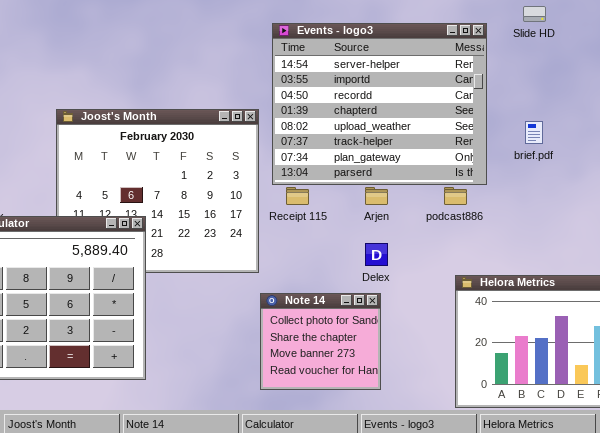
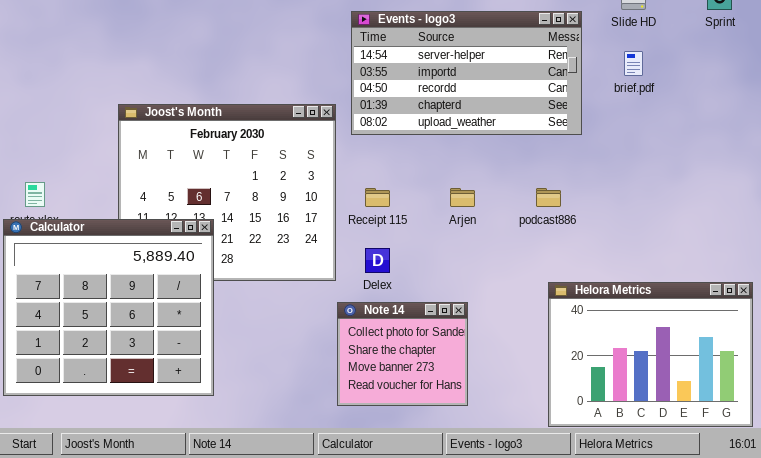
Events - logo3: [272,23,487,185] -> [351,11,582,135], resized
brief.pdf: [525,121,543,144] -> [624,51,643,76], moved
Delex: [365,243,388,266] -> [365,248,390,273], moved

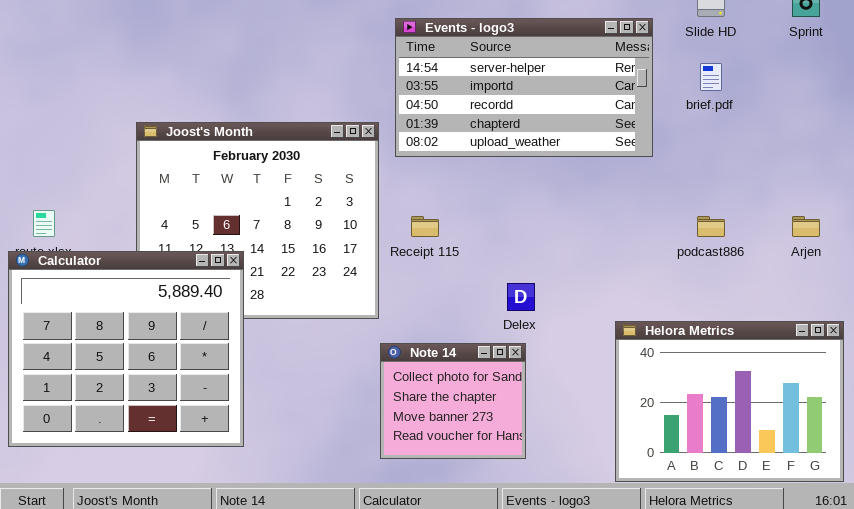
Arjen: [450,188,475,207] -> [792,216,820,237], moved
podcast886: [536,188,561,207] -> [697,216,725,237], moved
Delex: [365,248,390,273] -> [507,283,535,311], moved

